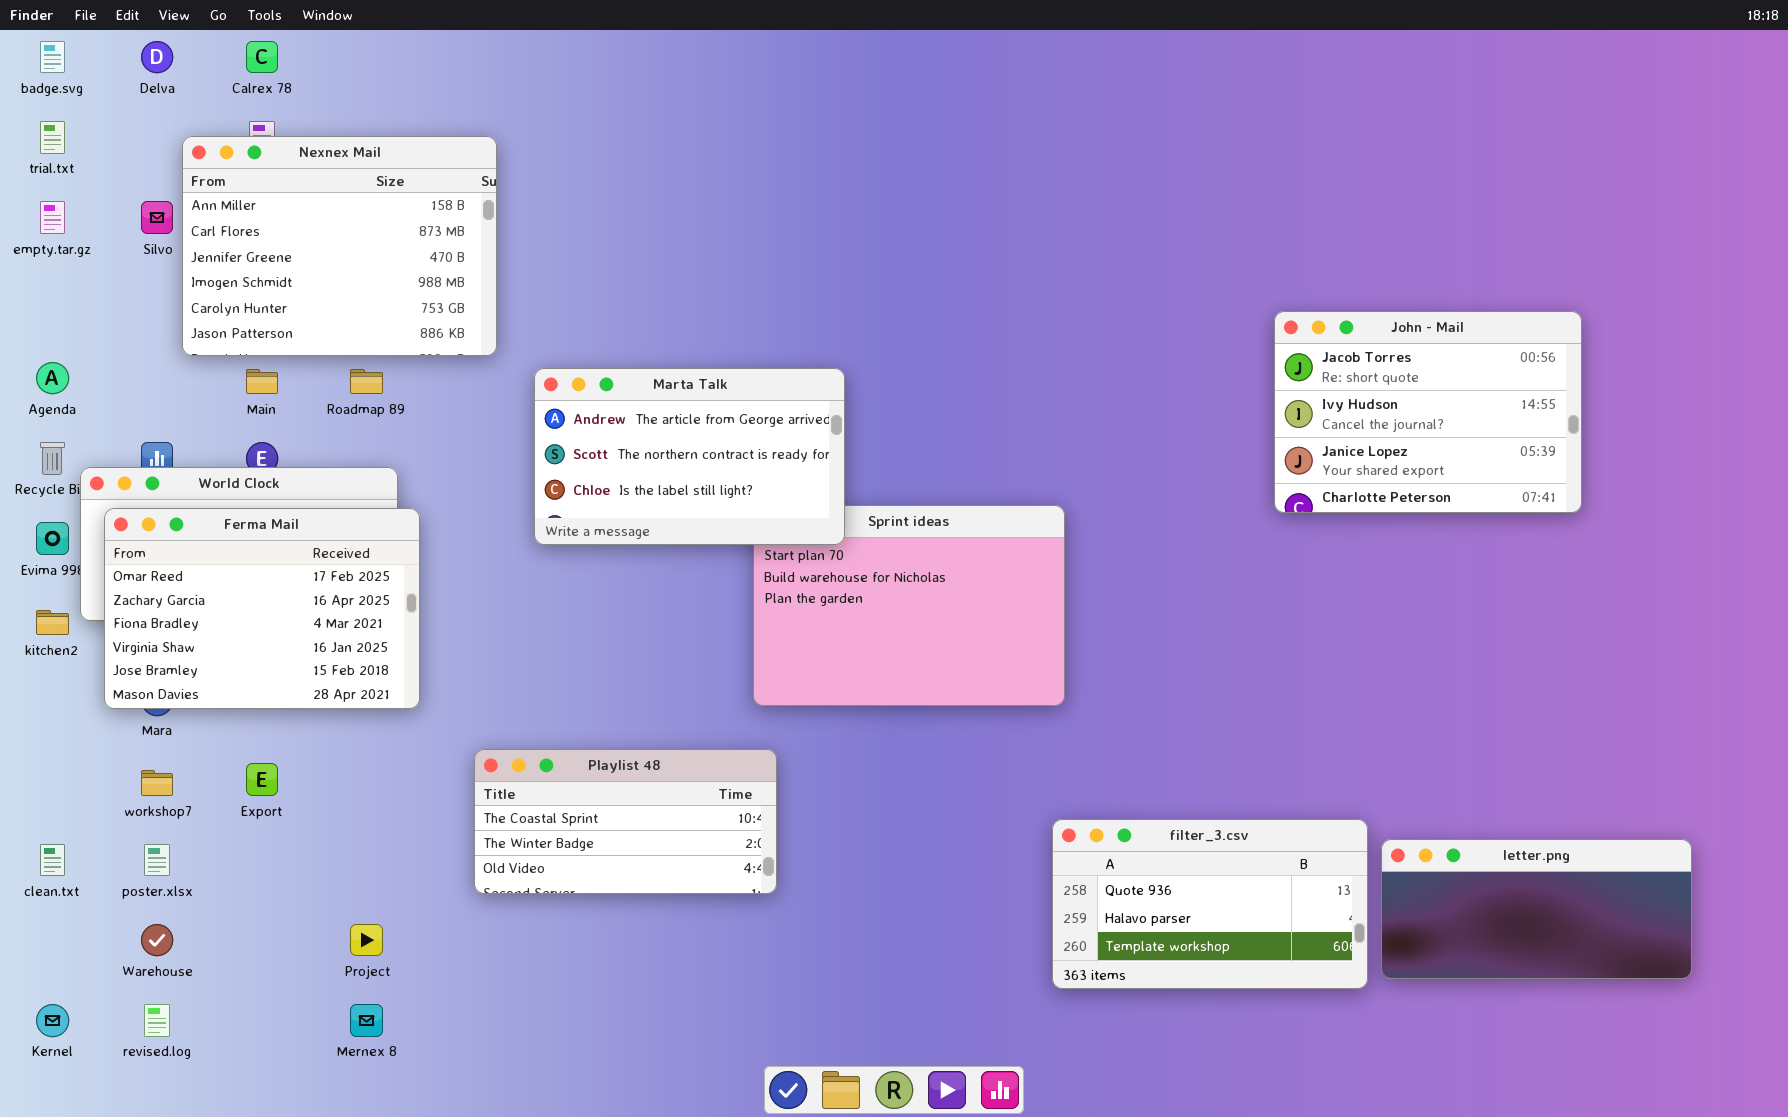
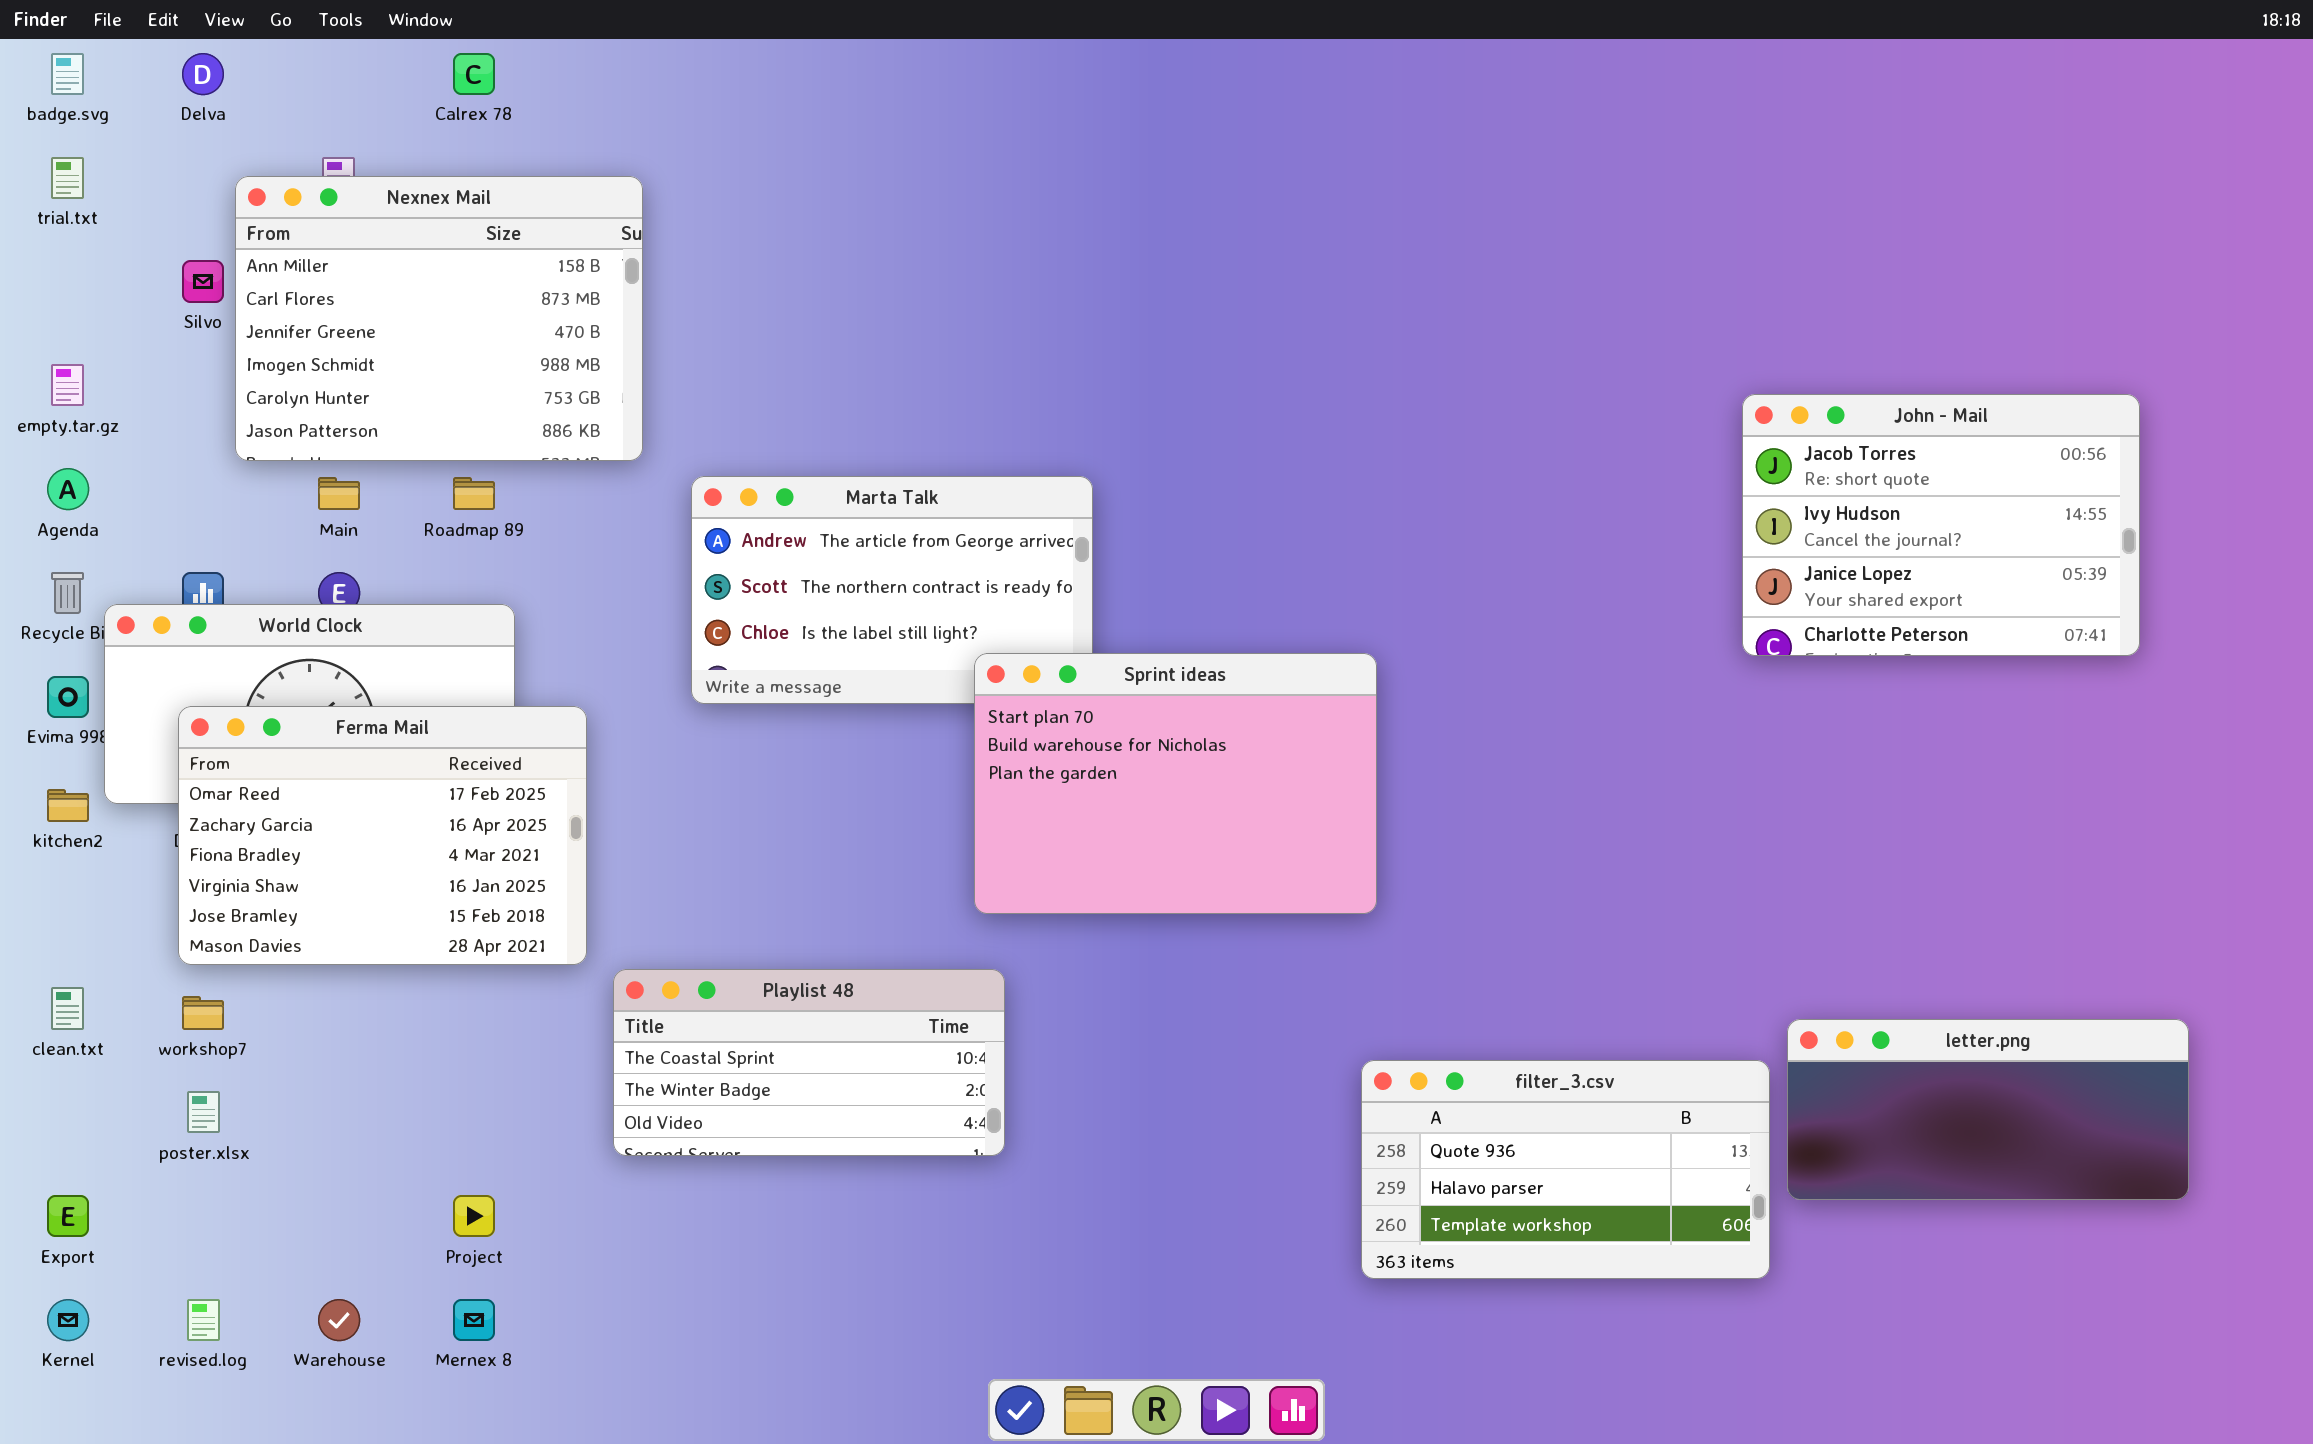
Calrex 78: [246,41,278,73] -> [453,53,495,95], moved
empty.tar.gz: [40,201,65,234] -> [51,364,84,406], moved
John - Mail: [1274,311,1582,513] -> [1742,394,2140,656], moved
Sprint ideas: [753,505,1065,706] -> [974,653,1377,914], raised
Ferma Mail: [104,508,420,709] -> [178,706,587,965], moved
Export: [246,763,278,796] -> [47,1195,89,1237], moved
letter.png: [1381,839,1692,979] -> [1787,1019,2189,1200], moved
clean.txt: [40,844,65,876] -> [51,987,84,1030], moved
Warehouse: [141,924,173,956] -> [318,1299,360,1341], moved

